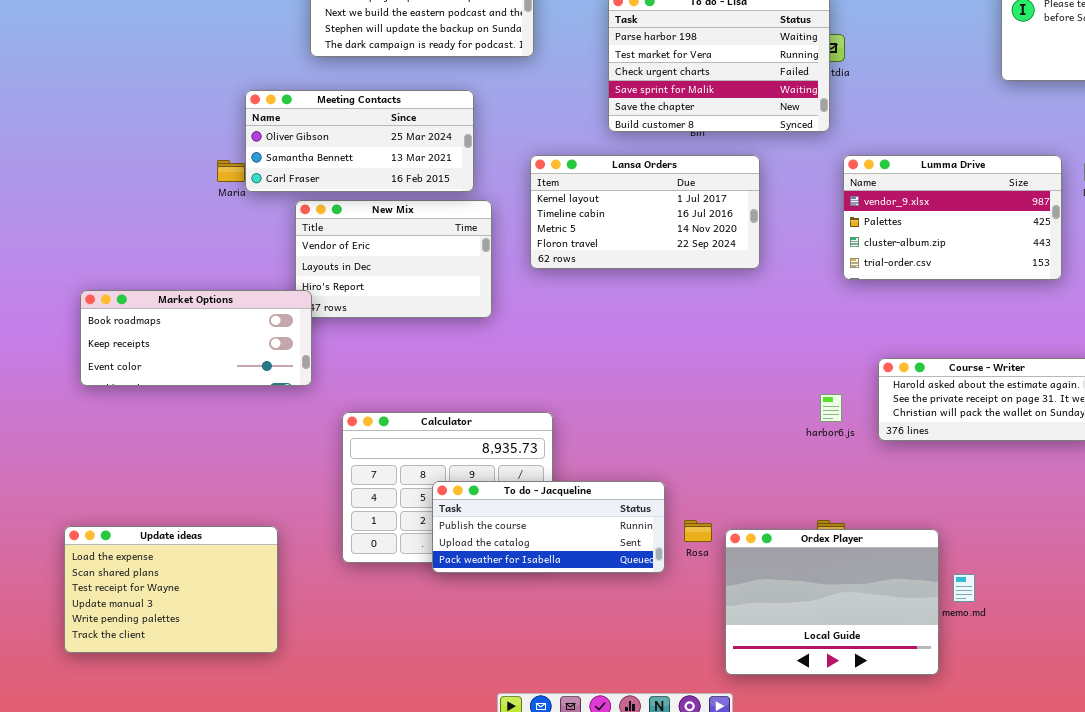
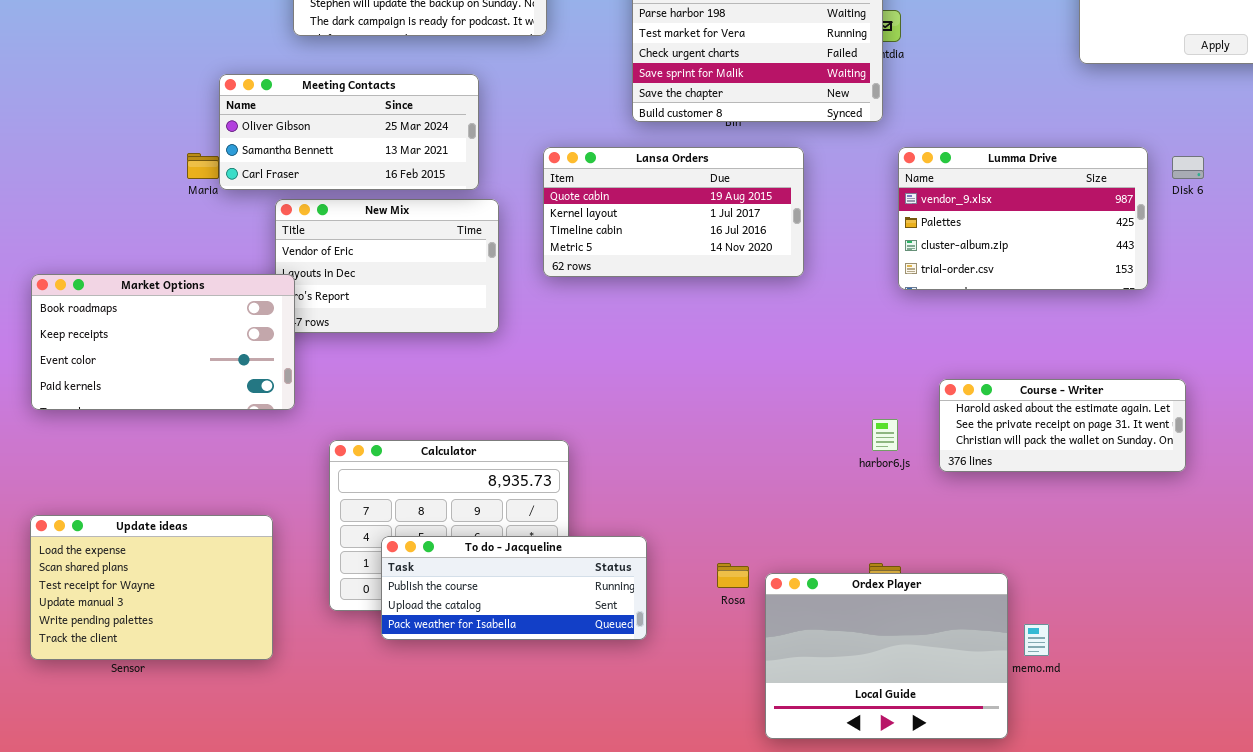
Lansa Orders: [530,155,760,269] -> [543,147,804,277], scrolled up 1 row
Market Options: [80,290,312,386] -> [31,274,295,410], resized
To do - Jacqueline: [432,481,665,573] -> [381,536,647,640], moved
Update ideas: [64,526,278,653] -> [30,515,273,660], moved

